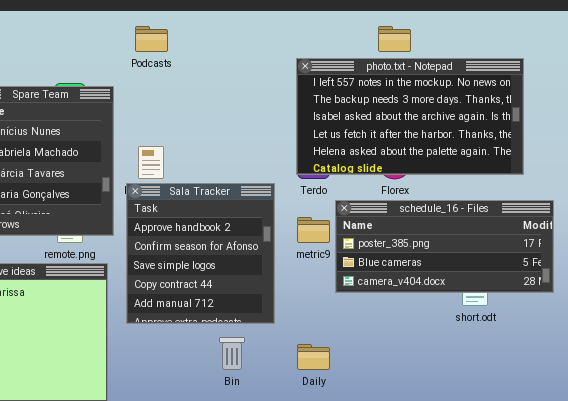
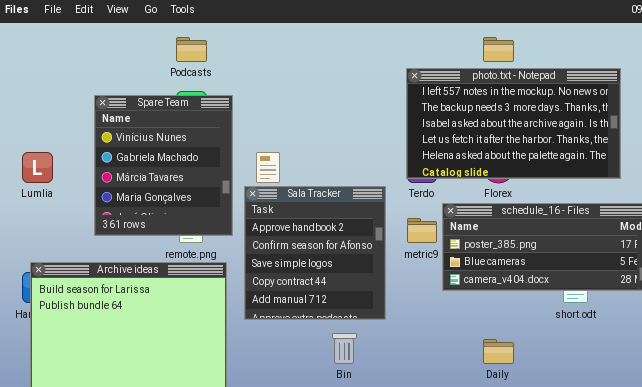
Podcasts: [135,26,168,52] -> [176,37,207,62], moved
Daily: [297,344,330,370] -> [483,339,514,364], moved

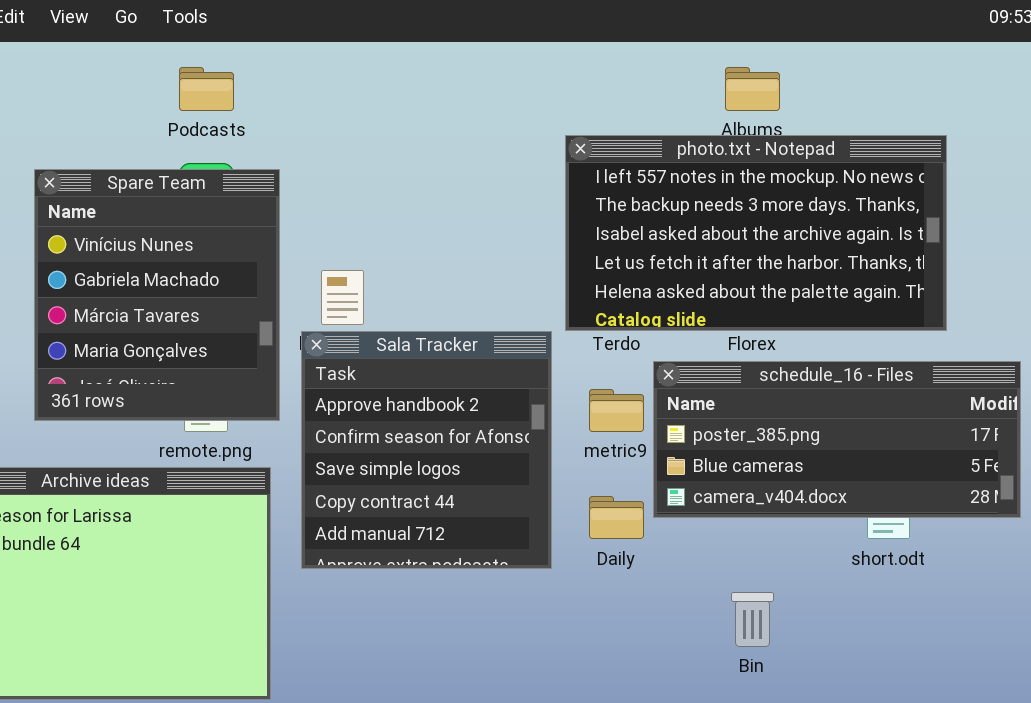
photo.txt - Notepad: [406,68,621,179] -> [565,135,947,331], moved
Bin: [332,333,357,364] -> [731,592,774,647], moved
Daily: [483,339,514,364] -> [589,496,644,539], moved

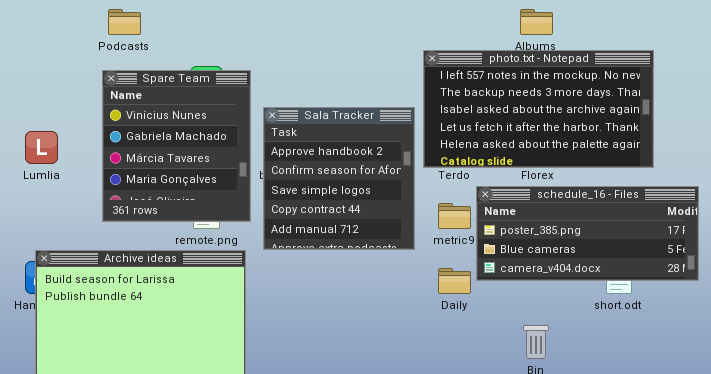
Podcasts: [179,67,234,111] -> [108,9,141,35], moved
Sala Tracker: [301,331,552,569] -> [263,107,415,250], moved

